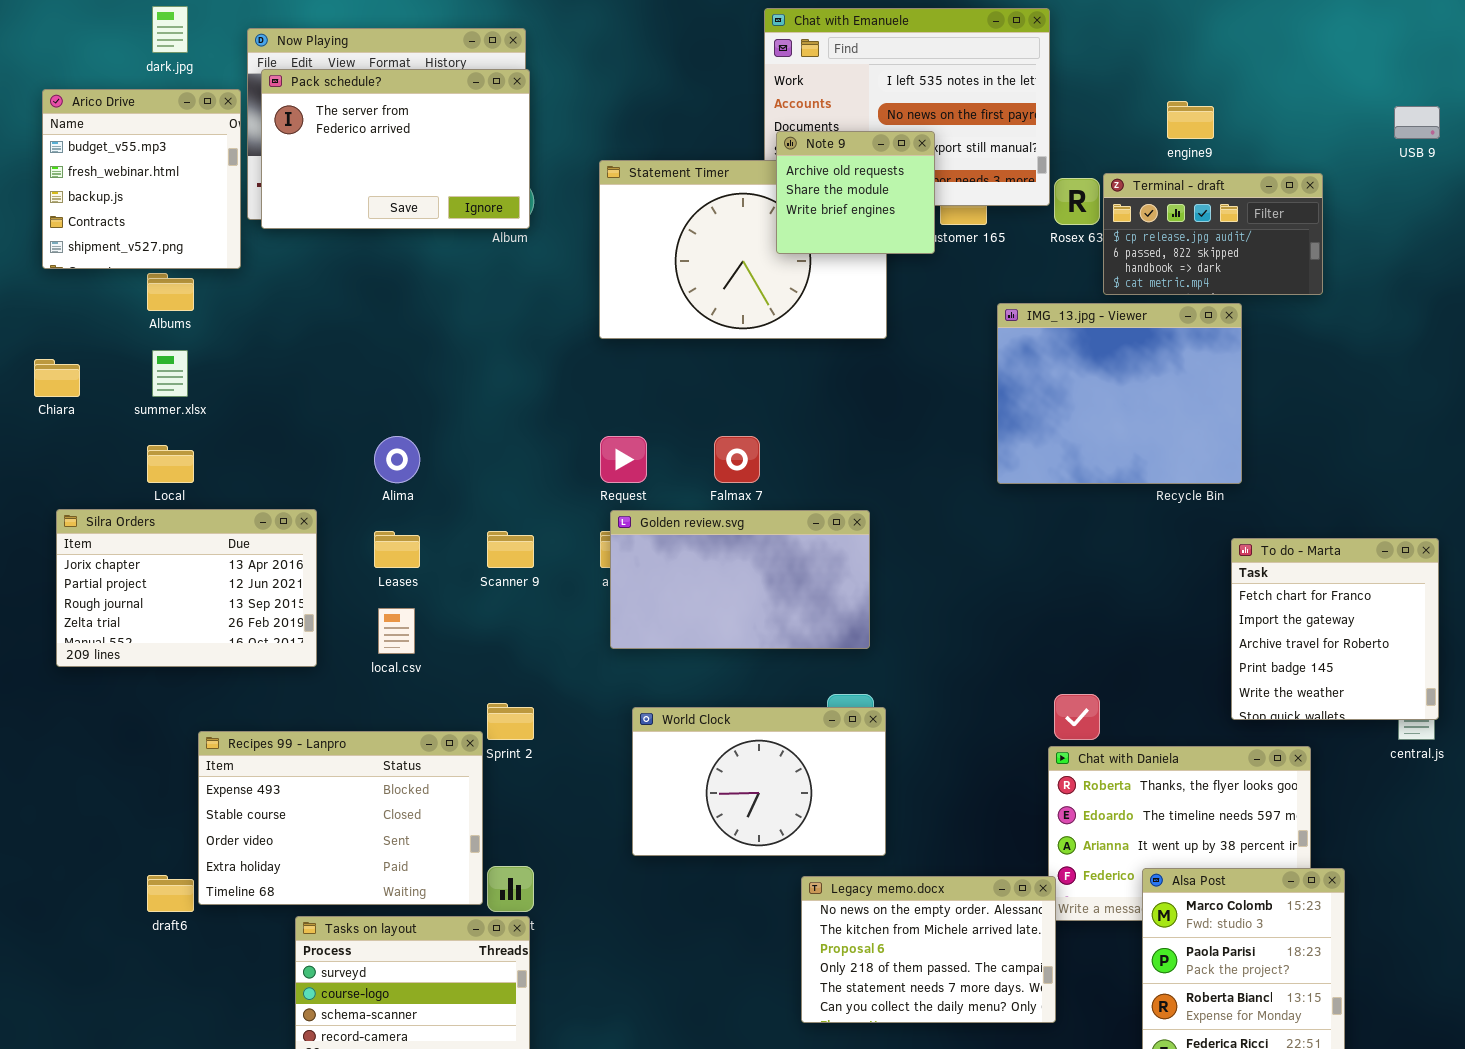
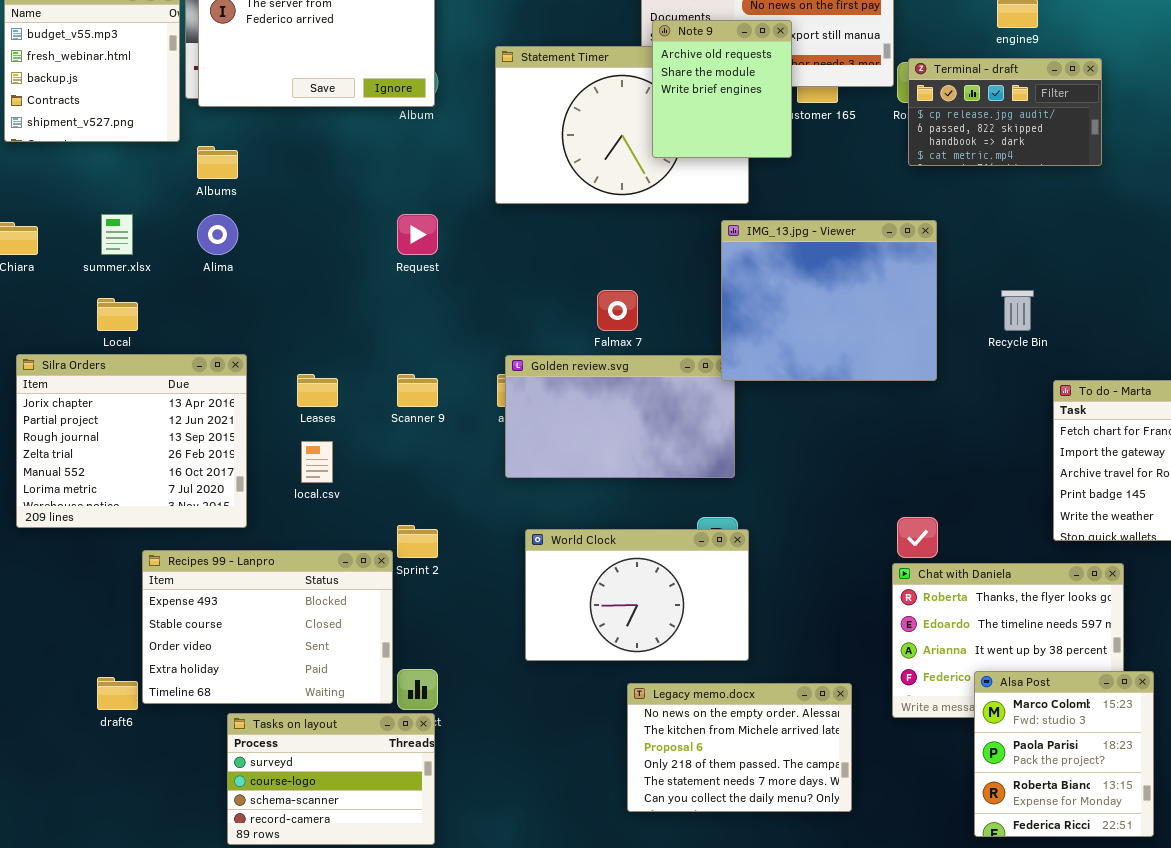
Note 9: [776,131,935,254] -> [652,20,792,158], resized
Terminal - draft: [1103,173,1323,295] -> [908,58,1102,166], moved
Albums: [147,273,194,311] -> [197,146,238,179], moved
IMG_13.jpg - Viewer: [997,303,1242,484] -> [721,220,937,381], moved
Alima: [374,436,420,483] -> [197,214,238,255], moved
Request: [600,436,647,483] -> [397,214,438,255], moved
Silra Orders: [56,509,317,667] -> [16,354,247,528], resized
Legacy memo.docx: [801,876,1056,1023] -> [627,683,852,812], moved

